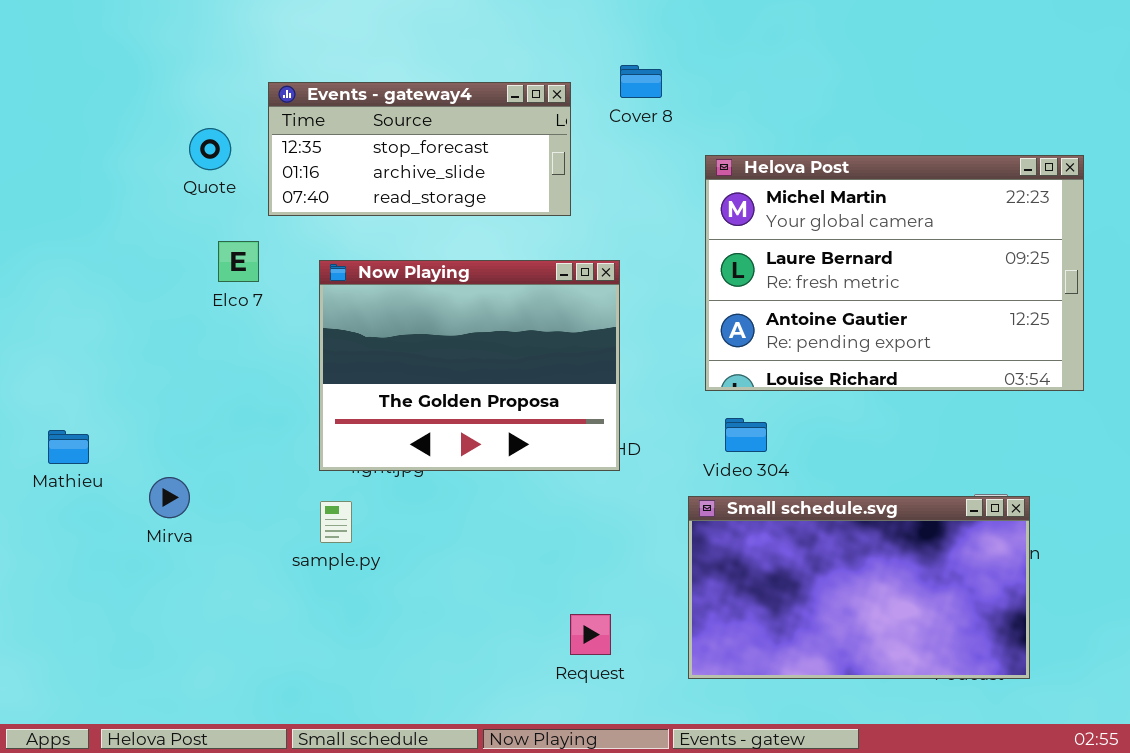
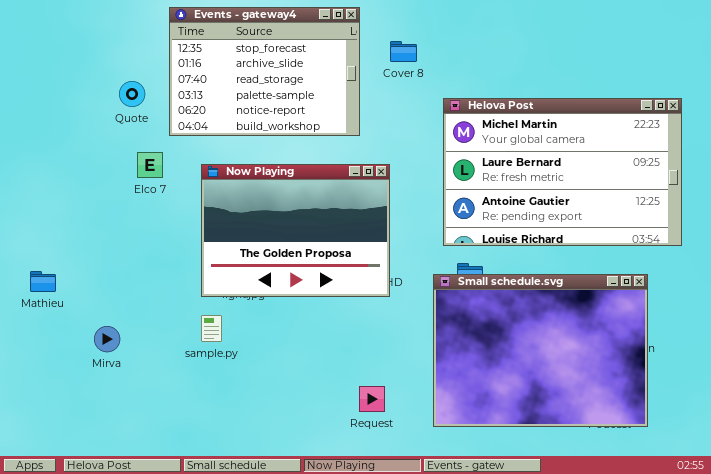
Events - gateway4: [268,82,571,216] -> [169,7,360,136], resized
Mirva: [149,477,190,518] -> [94,326,120,352], moved
Small schedule.svg: [688,496,1030,679] -> [433,274,648,427], resized

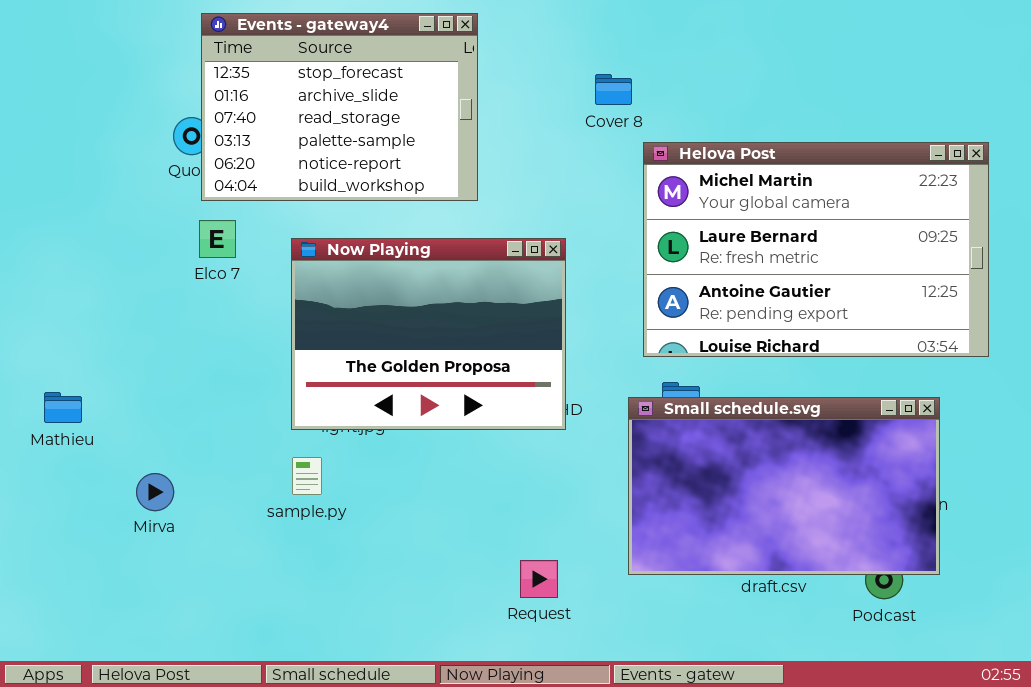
Events - gateway4: [169,7,360,136] -> [201,13,478,201], moved
Cover 8: [390,41,417,62] -> [595,74,632,105], moved
Small schedule.svg: [433,274,648,427] -> [628,397,940,575], resized

